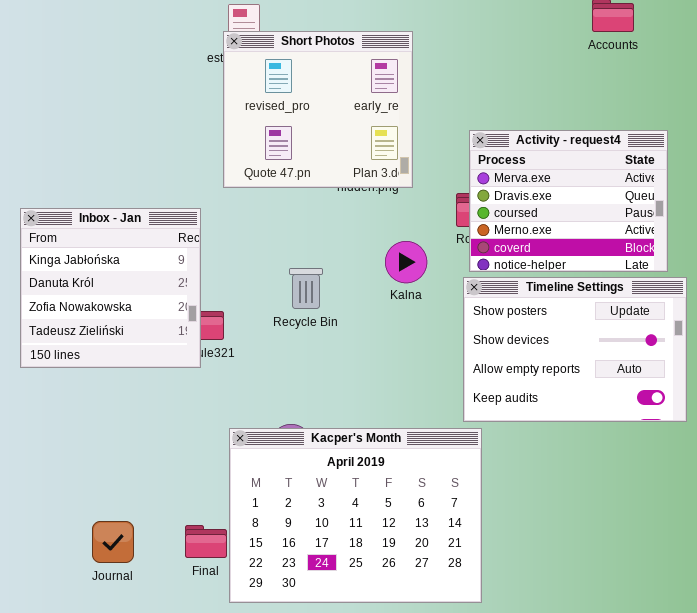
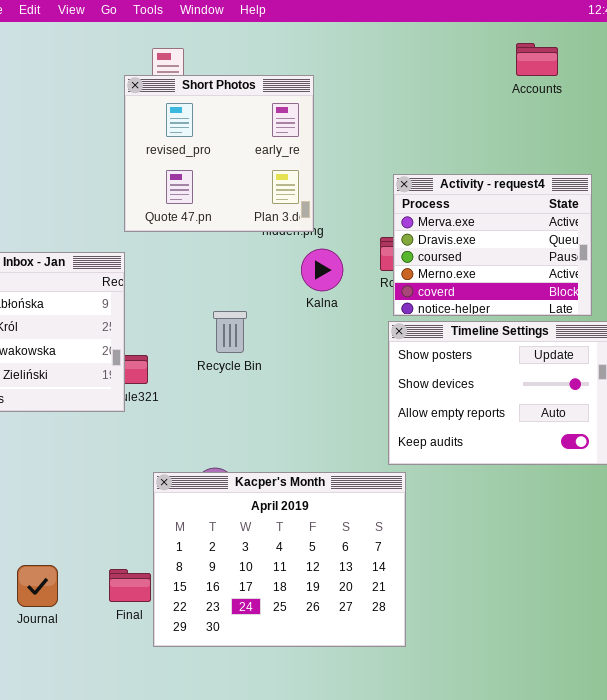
Short Photos: [223,31,413,188] -> [124,75,314,232], moved
Kalna: [385,241,427,283] -> [301,249,343,291], moved

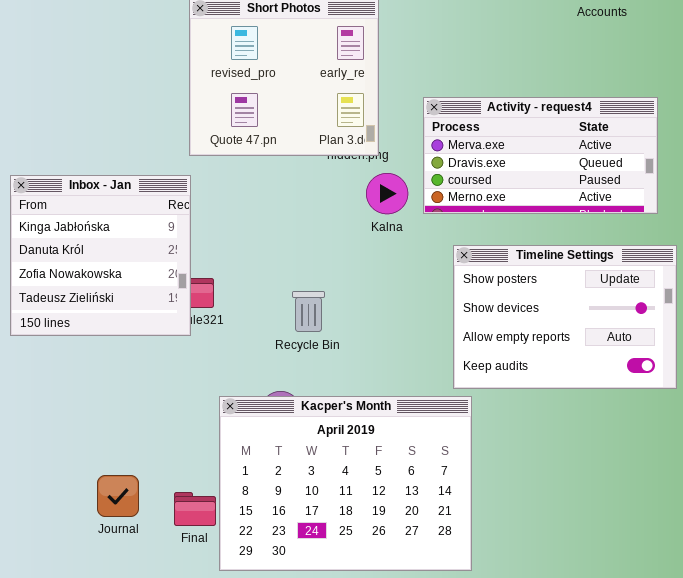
Activity - request4: [393,174,592,316] -> [423,97,658,214], resized
Recycle Bin: [213,311,247,353] -> [292,291,325,332], moved
Journal: [17,565,58,607] -> [97,475,139,517], moved

